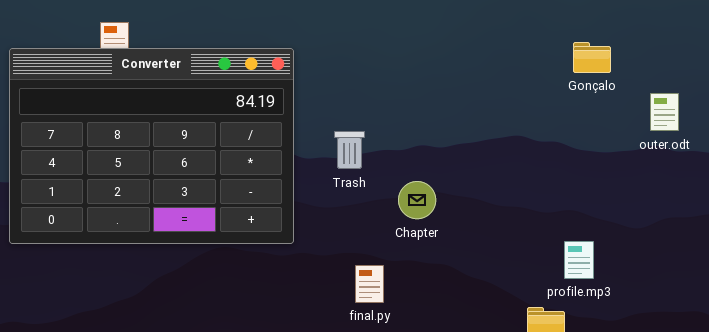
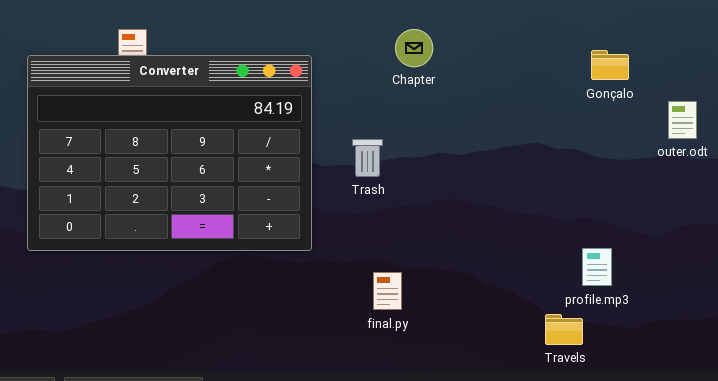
Chapter: [398,181,436,219] -> [395,29,433,67], moved

